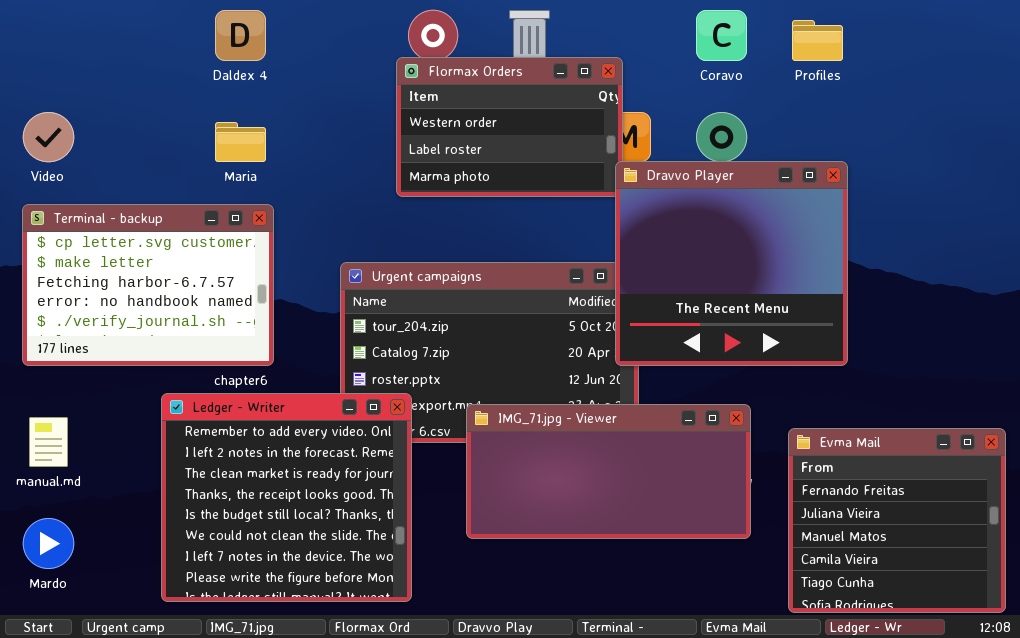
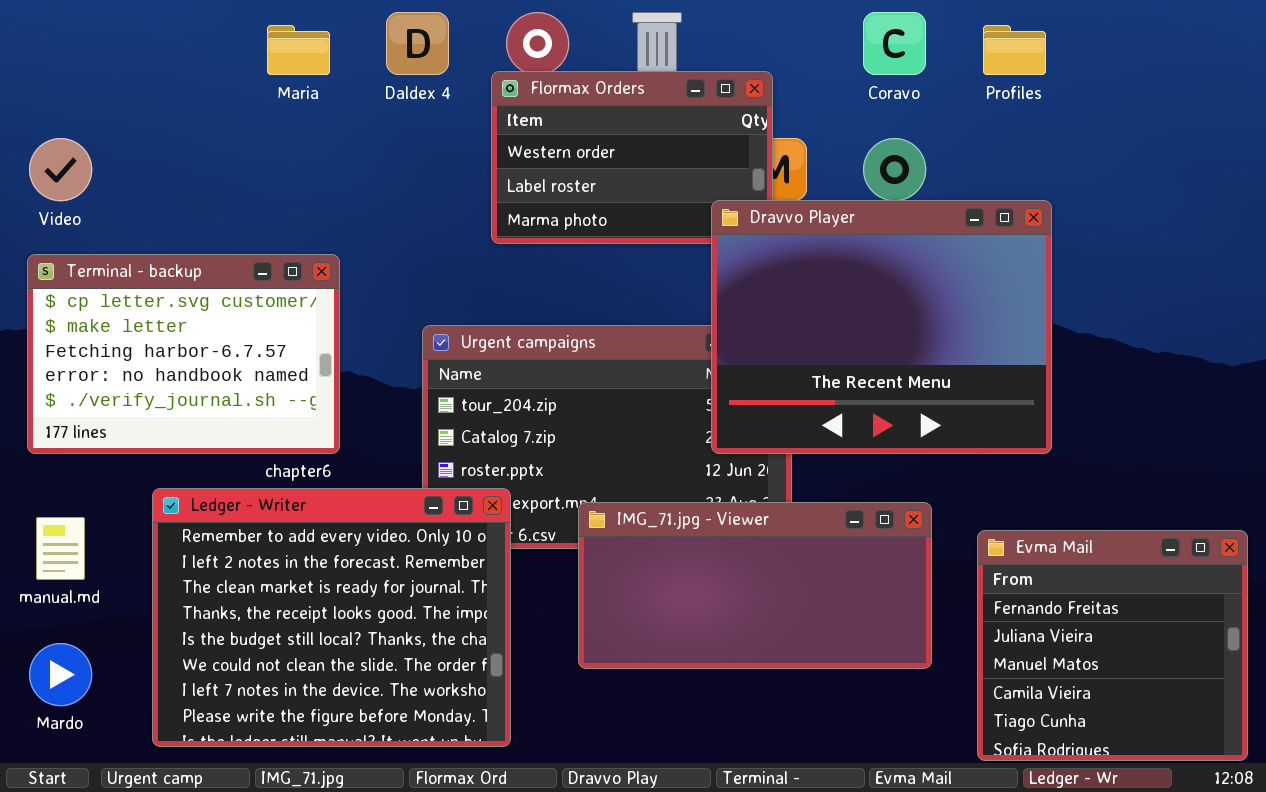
Daldex 4: [215,10,266,61] -> [386,12,449,75], moved
Maria: [215,122,266,162] -> [267,25,330,75], moved
Dravvo Player: [615,161,848,366] -> [711,200,1052,454], resized
Ledger - Writer: [161,393,412,602] -> [152,488,511,747], resized

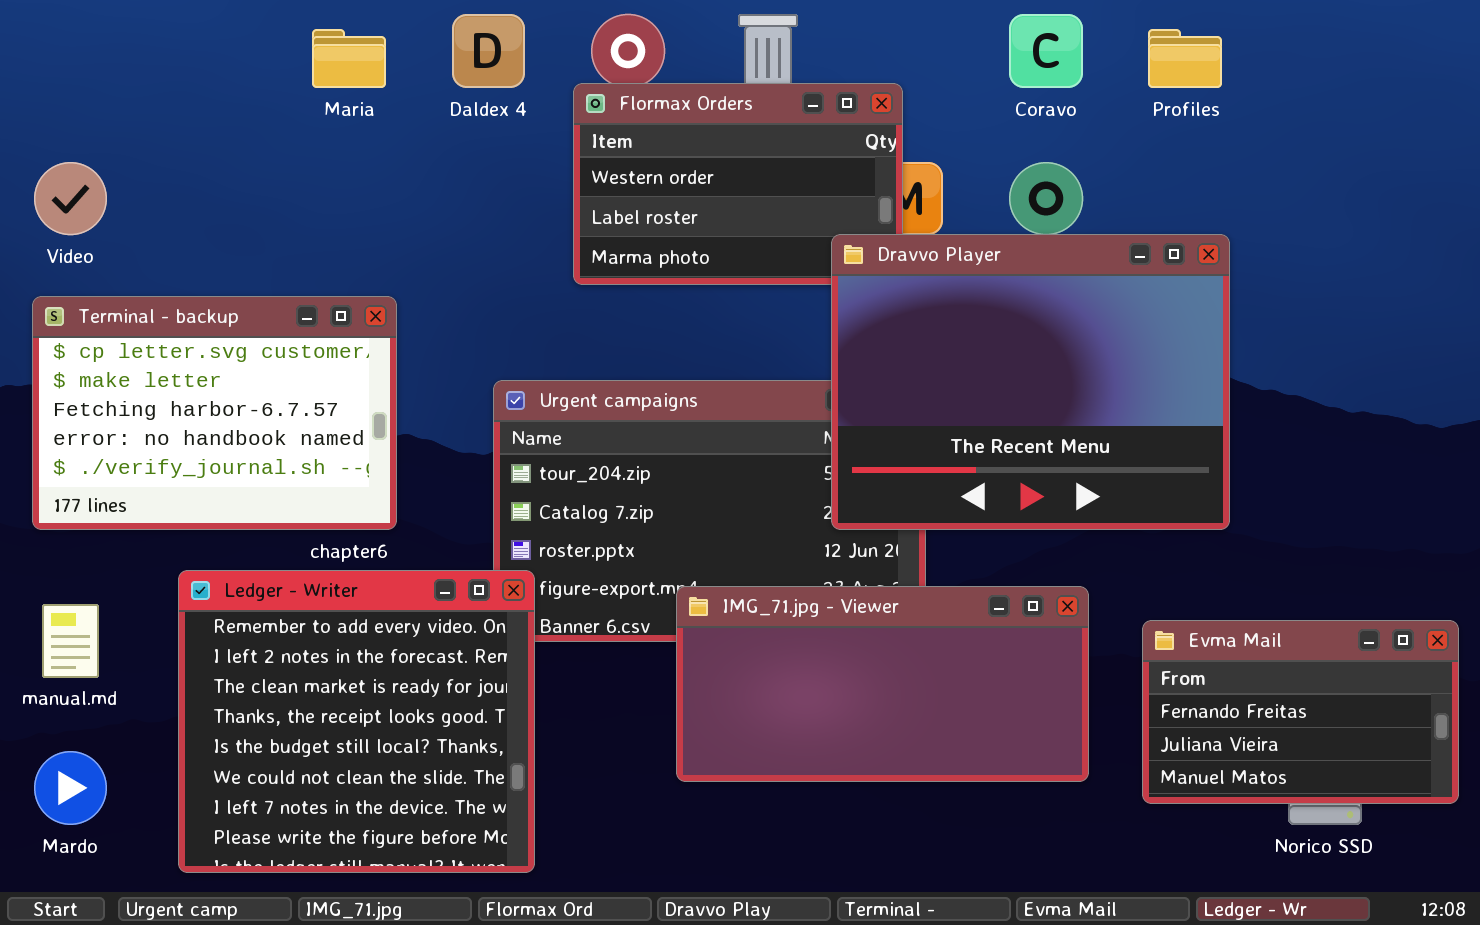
Ledger - Writer: [152,488,511,747] -> [178,570,535,873], resized
Evma Mail: [977,530,1248,761] -> [1142,620,1459,804], resized

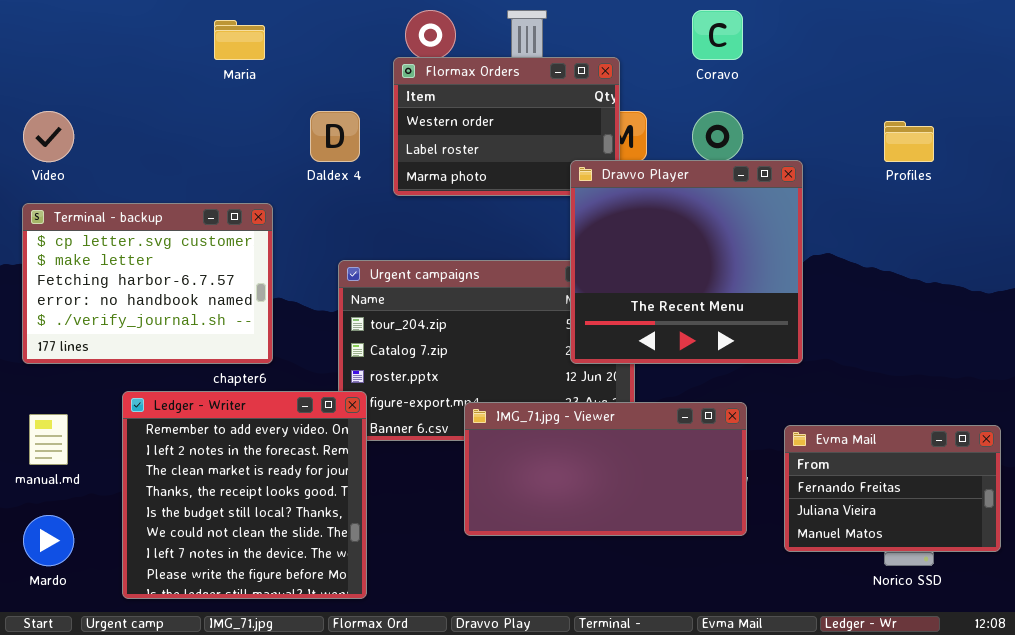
Daldex 4: [452,14,525,88] -> [310,111,360,162], moved
Profiles: [1148,29,1222,88] -> [884,121,934,162], moved
Dravvo Player: [831,234,1230,530] -> [570,160,803,364], resized

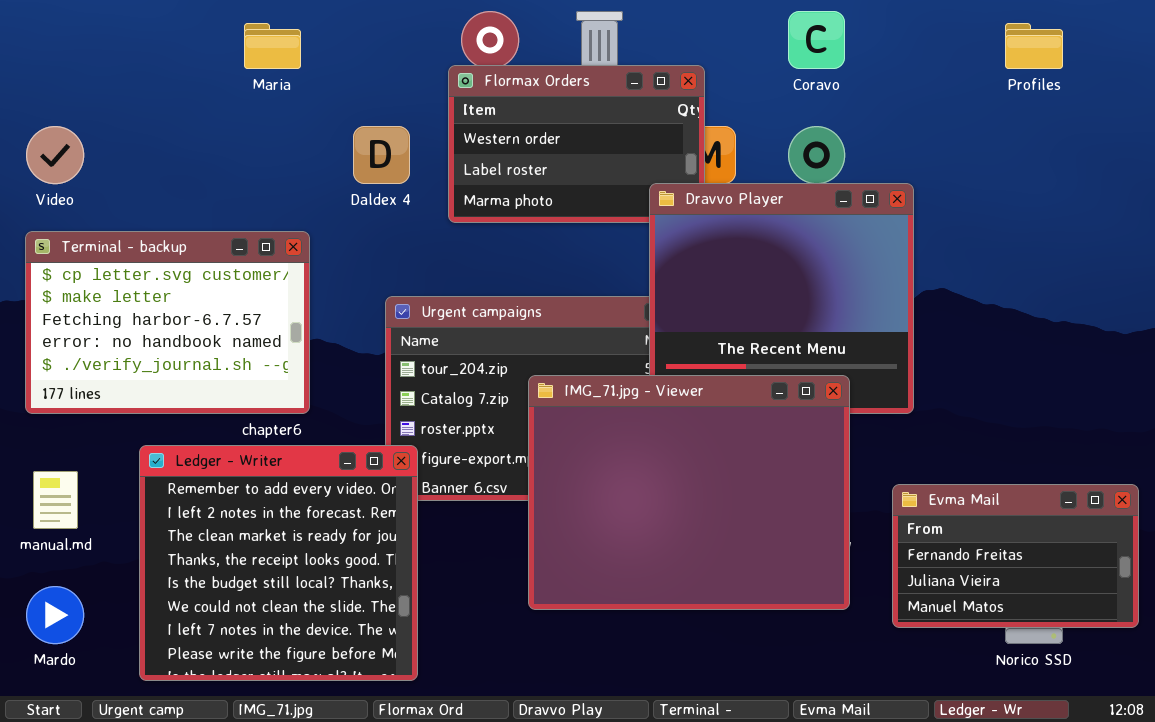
Profiles: [884,121,934,162] -> [1005,23,1063,69], moved
IMG_71.jpg - Viewer: [464,402,747,536] -> [528,375,850,610], resized

